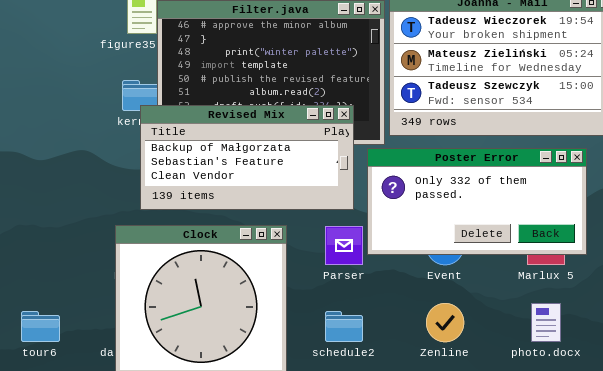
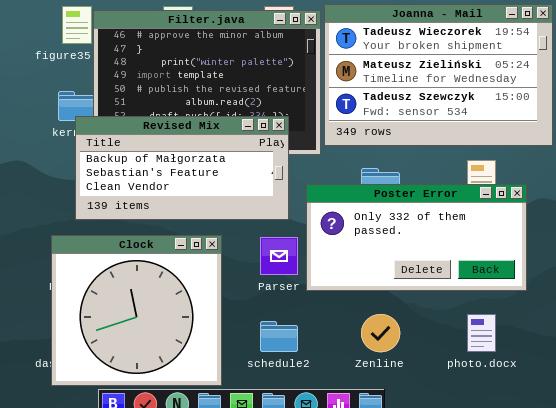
Poster Error: [367,148,587,255] -> [306,184,527,291], moved

